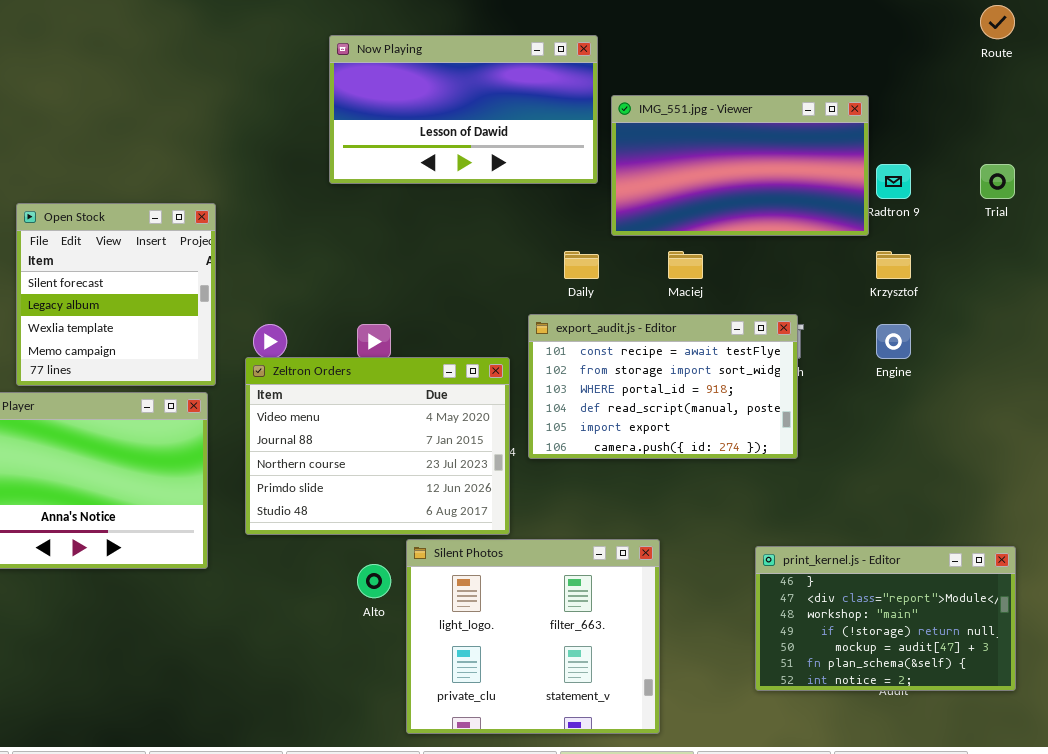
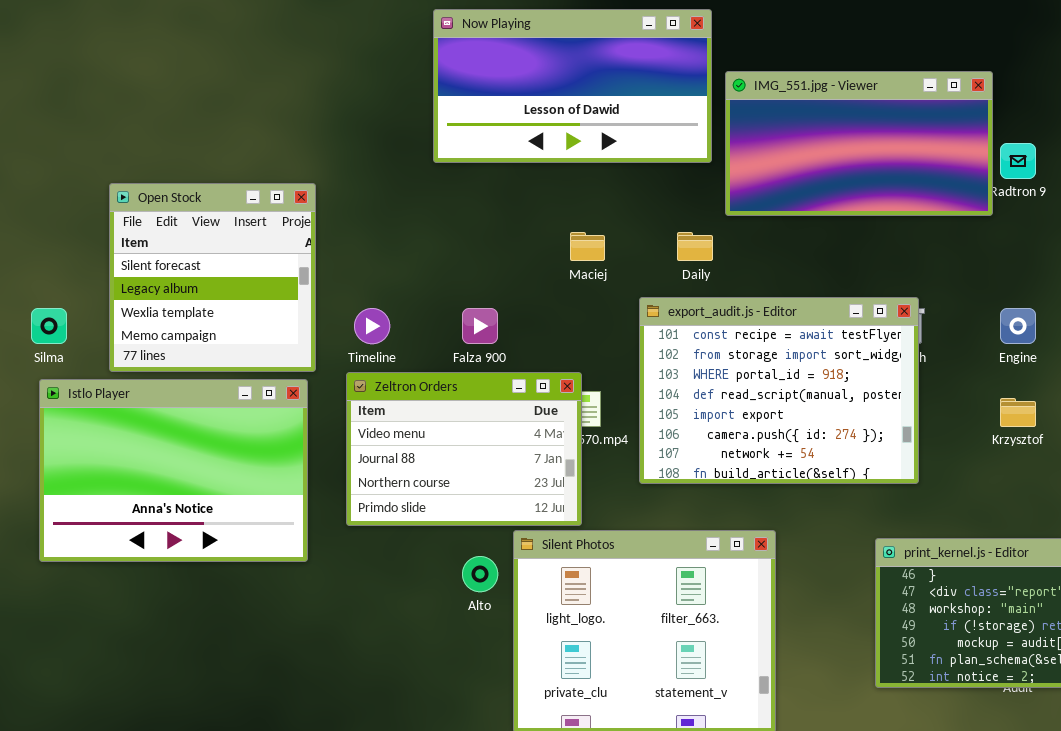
Maciej: [668,251,703,279] -> [570,232,605,261], moved
Krzysztof: [876,251,911,279] -> [1000,398,1036,427], moved
export_audit.js - Editor: [528,314,798,459] -> [639,297,919,484], resized
Zeltron Orders: [245,357,510,535] -> [346,372,582,526], resized

